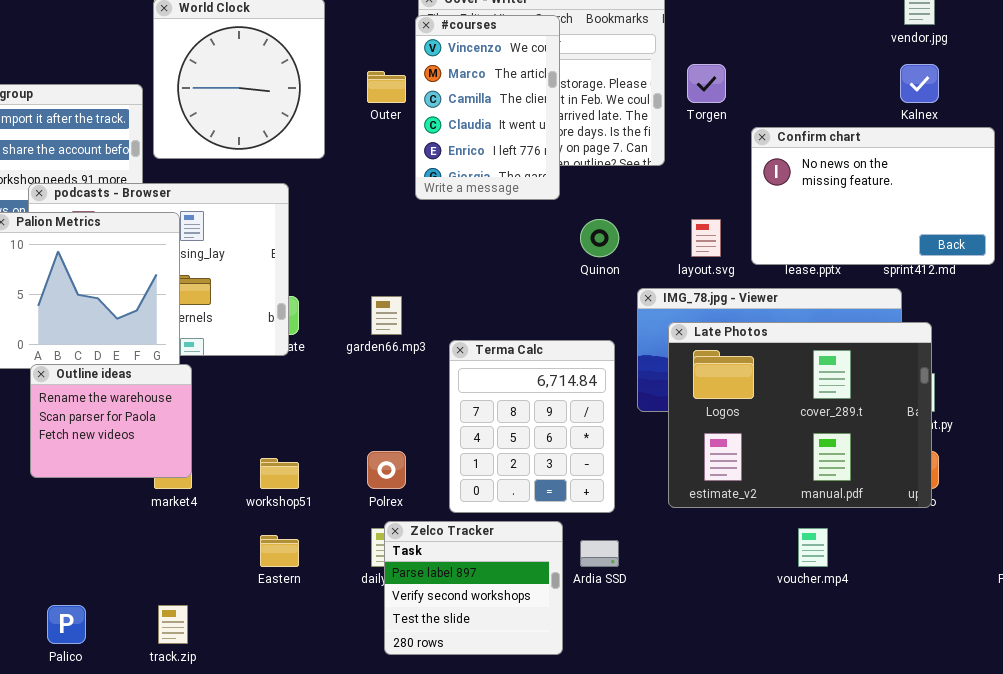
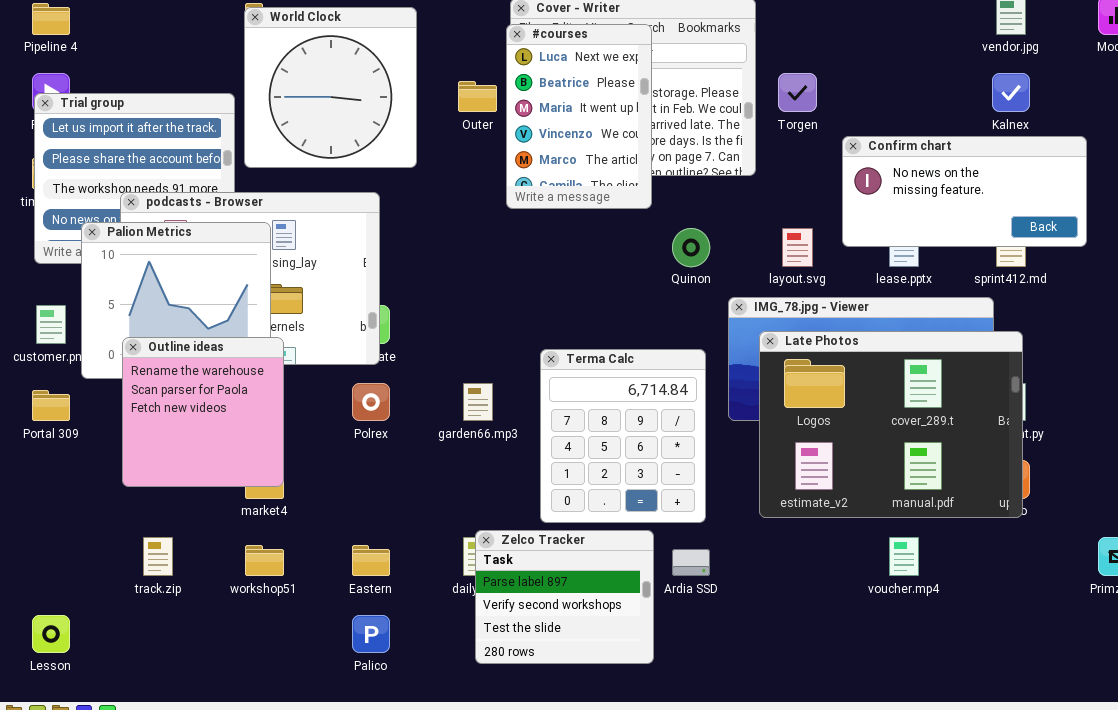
#courses: [415,15,560,200] -> [506,24,652,209], scrolled up 3 rows
Confirm chart: [751,127,995,265] -> [842,136,1087,247], resized
garden66.mp3: [371,296,402,335] -> [463,383,493,421], moved
Outline ideas: [30,364,192,478] -> [122,337,284,487], resized
Polrex: [367,451,406,489] -> [352,383,390,421], moved
workshop51: [260,458,299,489] -> [245,545,284,576], moved
Palico: [47,605,86,644] -> [352,615,390,653], moved
track.zip: [158,605,188,644] -> [143,537,173,576], moved

